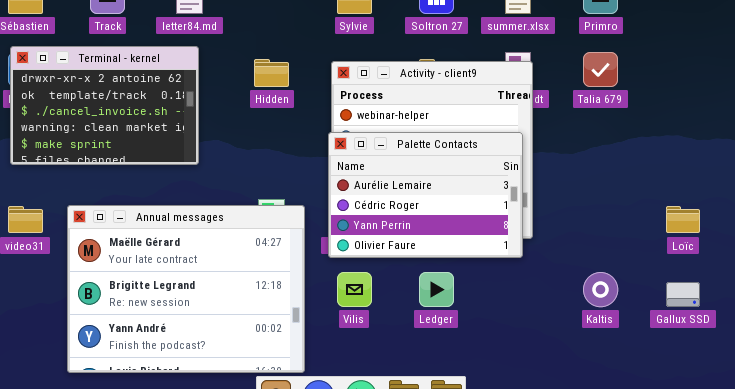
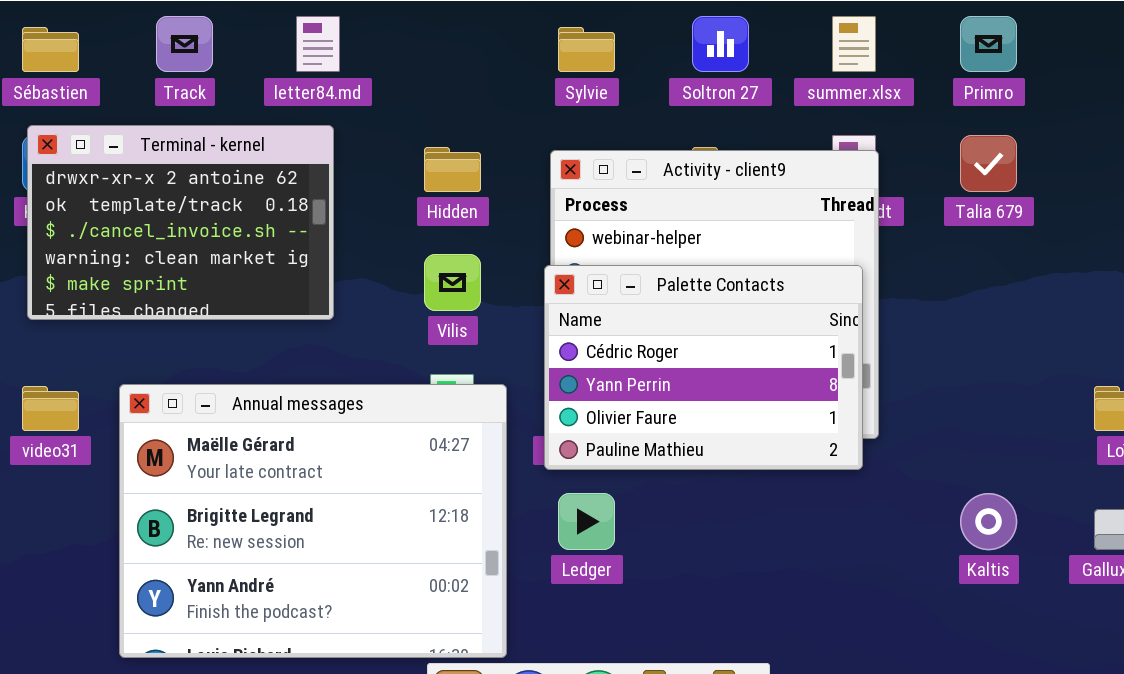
Palette Contacts: [328,132,523,258] -> [544,265,863,470], scrolled down 1 row
Vilis: [337,272,372,307] -> [424,254,481,311], moved
Ledger: [419,272,454,307] -> [558,493,615,550], moved

